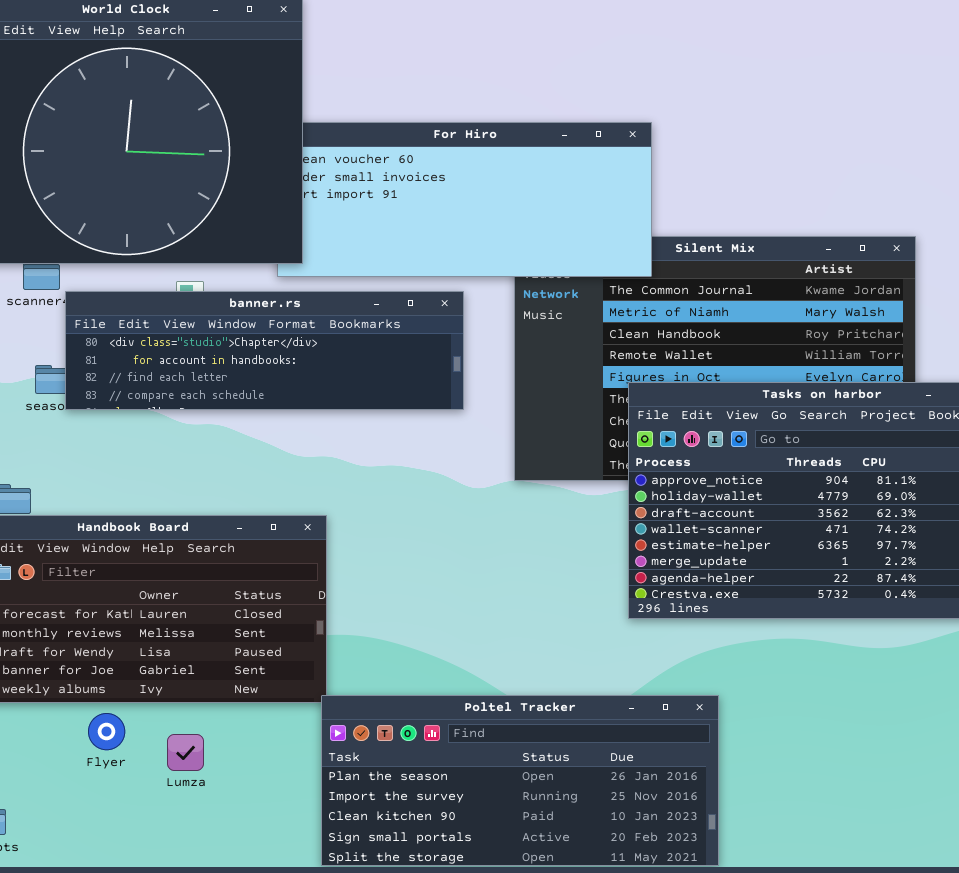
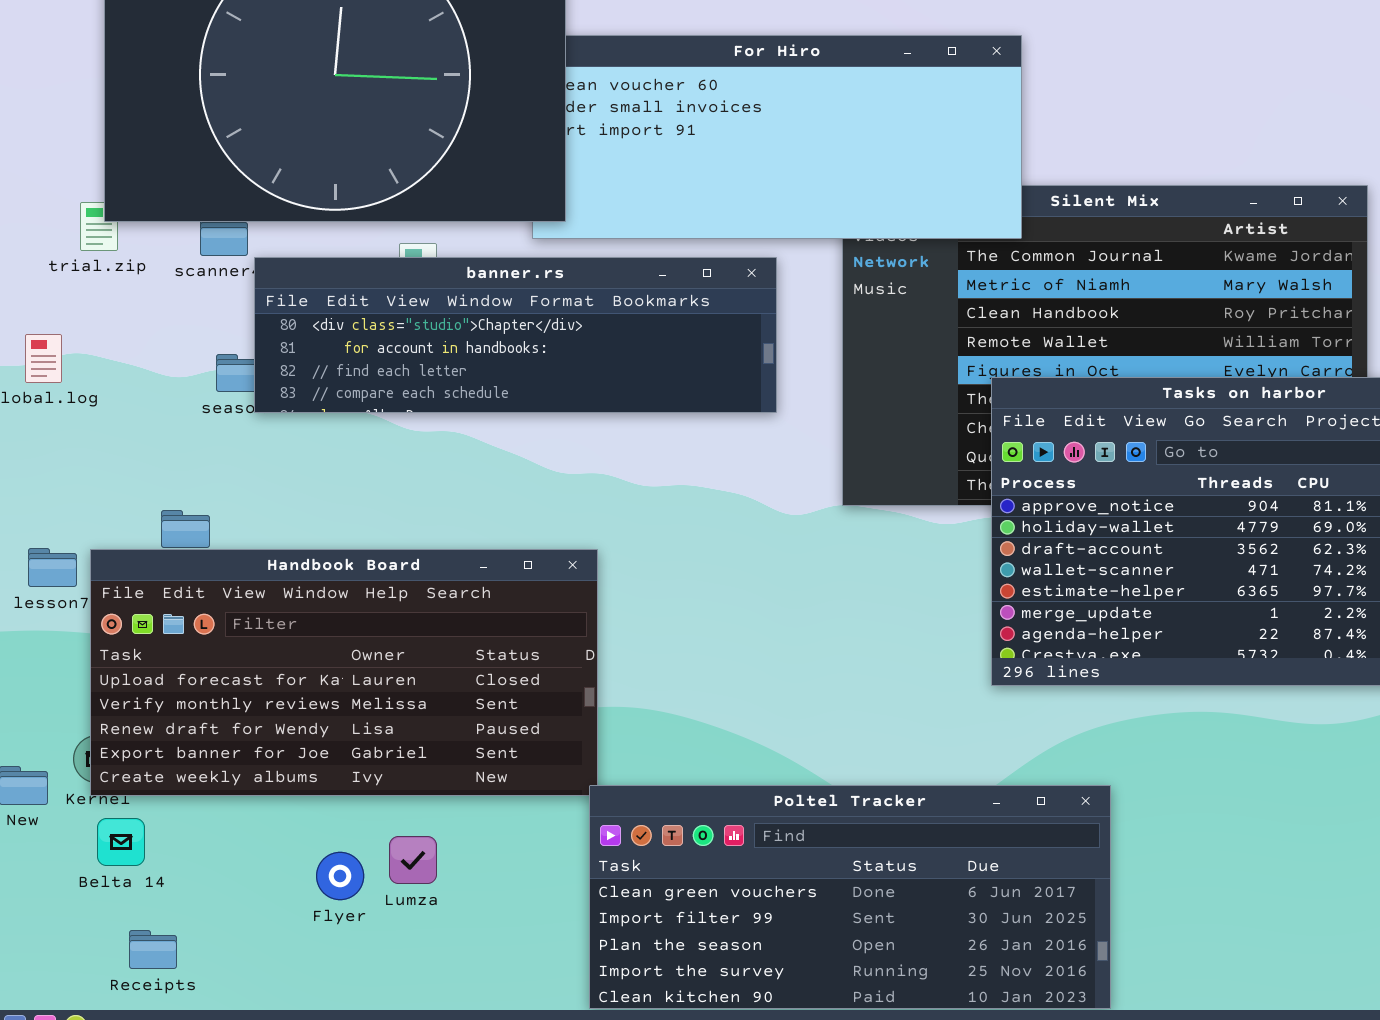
Poltel Tracker: [321,695,719,866] -> [589,785,1111,1009], scrolled up 2 rows
Flyer: [88,713,125,750] -> [316,852,364,900], moved

